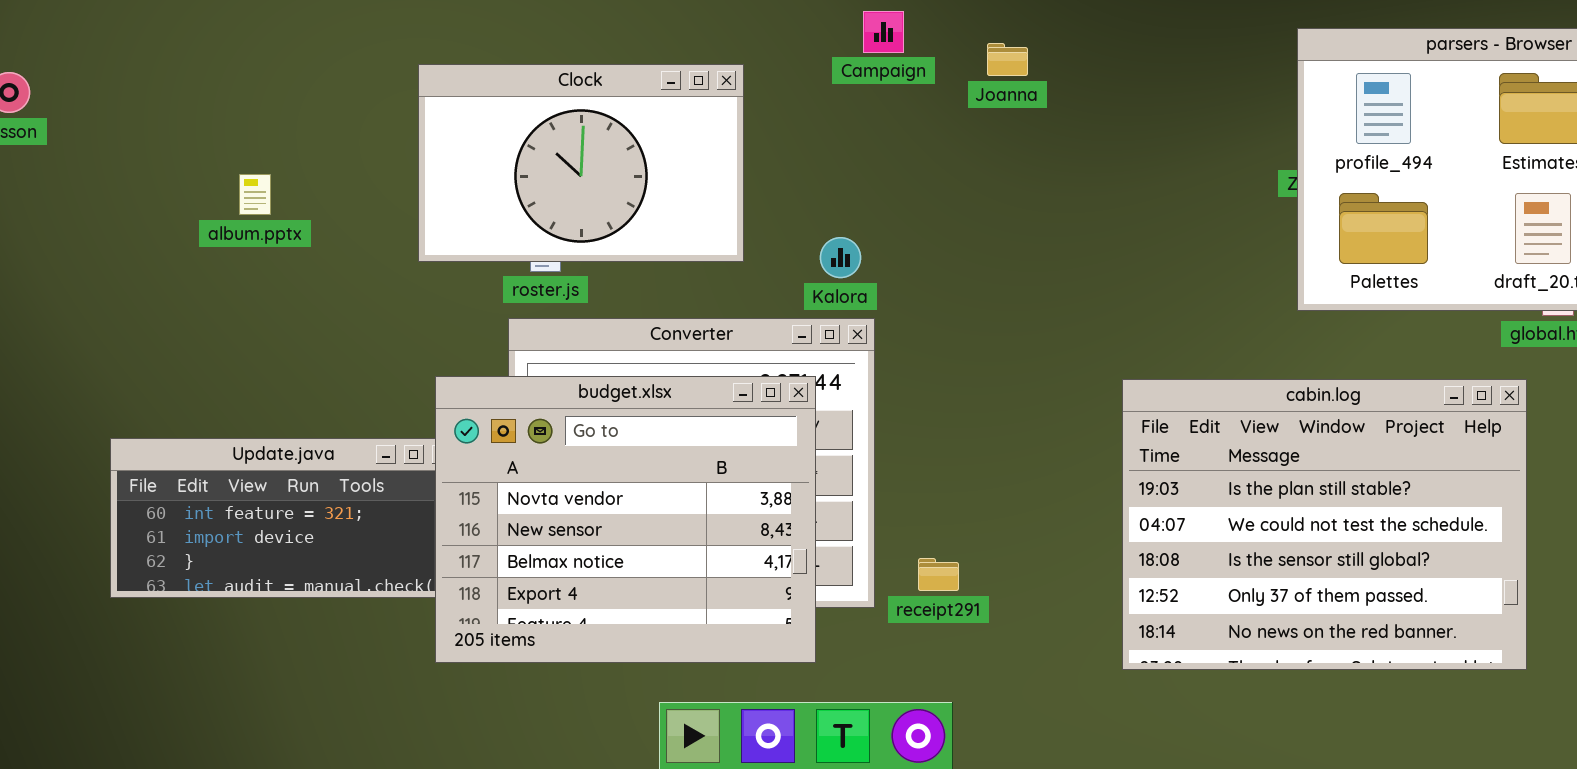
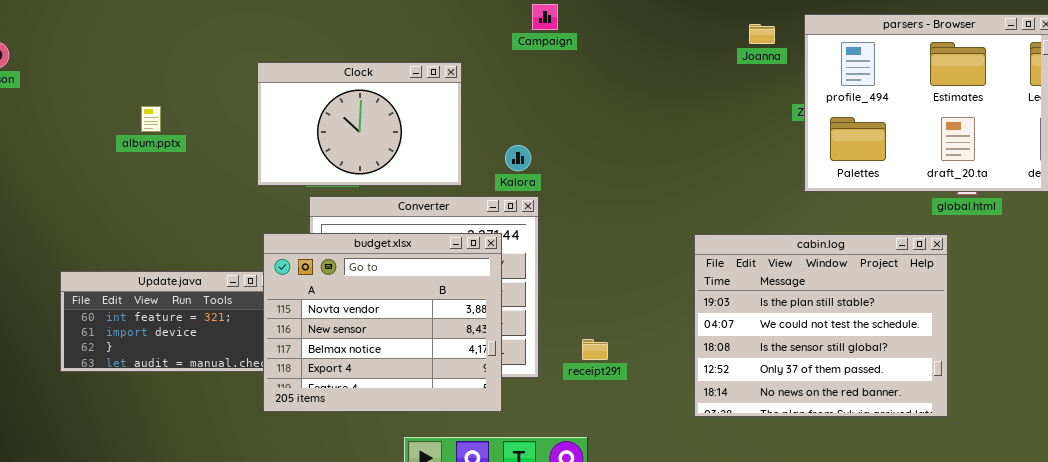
Joanna: [987,43,1028,76] -> [749,24,775,44], moved
Clock: [418,64,744,262] -> [257,62,462,186], moved
receipt291: [918,558,959,591] -> [582,339,608,360], moved

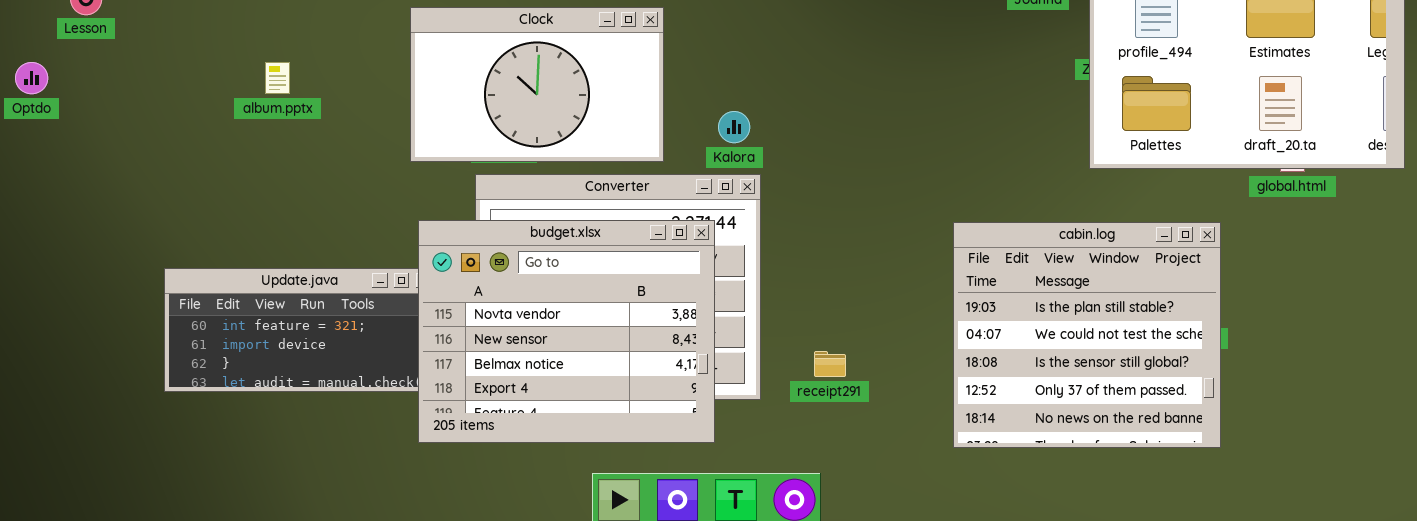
cabin.log: [694,234,948,417] -> [953,222,1221,448], resized

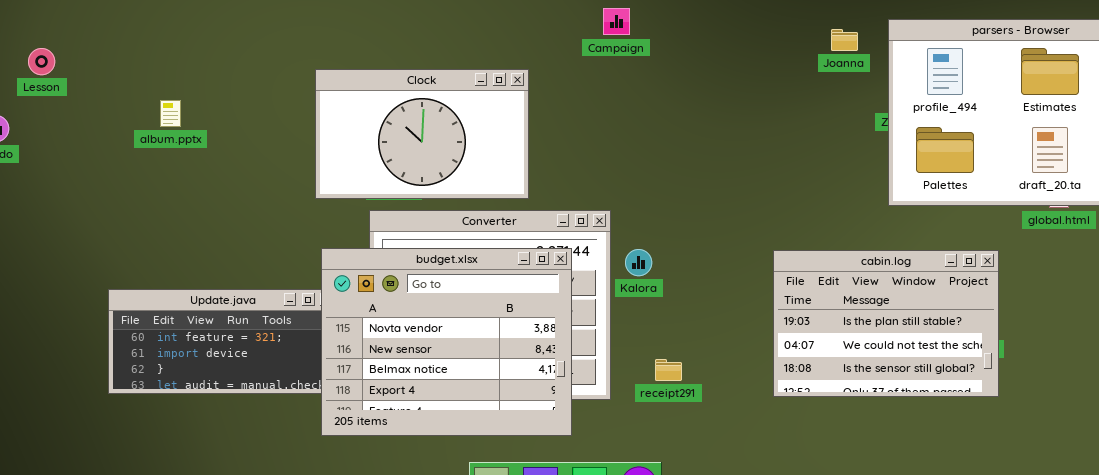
album.pptx: [265,62,290,94] -> [160,100,181,127], moved
Kalora: [718,111,750,143] -> [625,249,652,276], moved
cabin.log: [953,222,1221,448] -> [773,250,999,397], resized

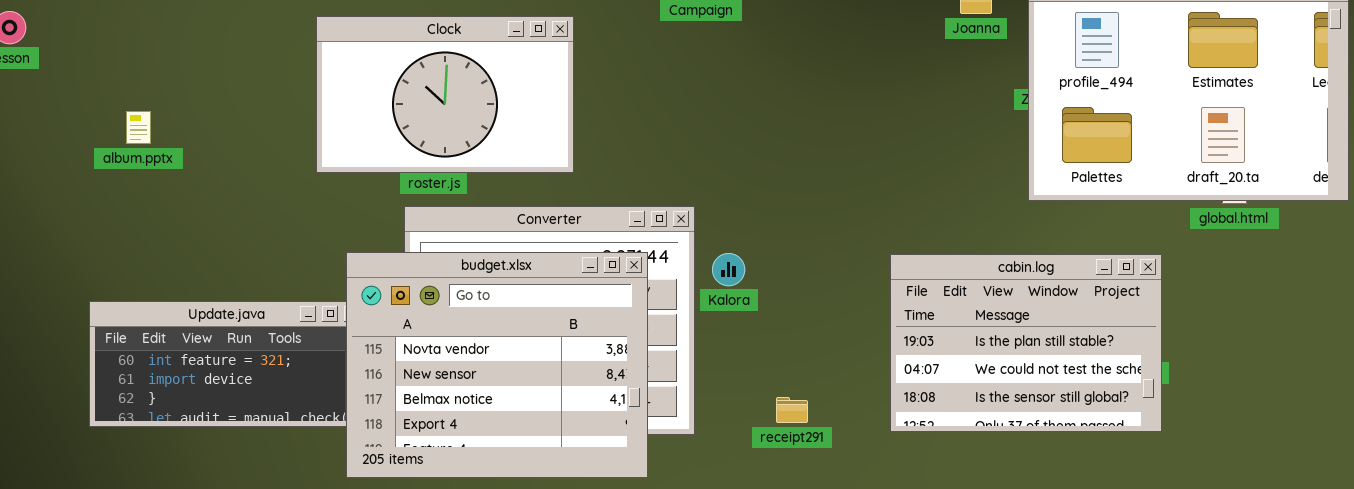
Clock: [315,69,529,199] -> [316,16,574,173], moved
album.pptx: [160,100,181,127] -> [126,111,151,144], moved
receipt291: [655,359,682,381] -> [776,397,808,423], moved

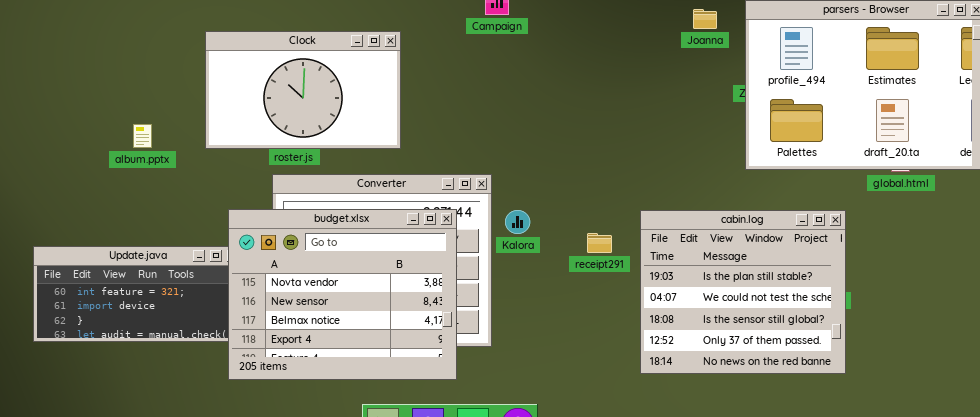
album.pptx: [126,111,151,144] -> [133,124,152,148], moved
cabin.log: [890,254,1162,432] -> [640,210,846,374], resized
receipt291: [776,397,808,423] -> [587,233,612,253], moved

